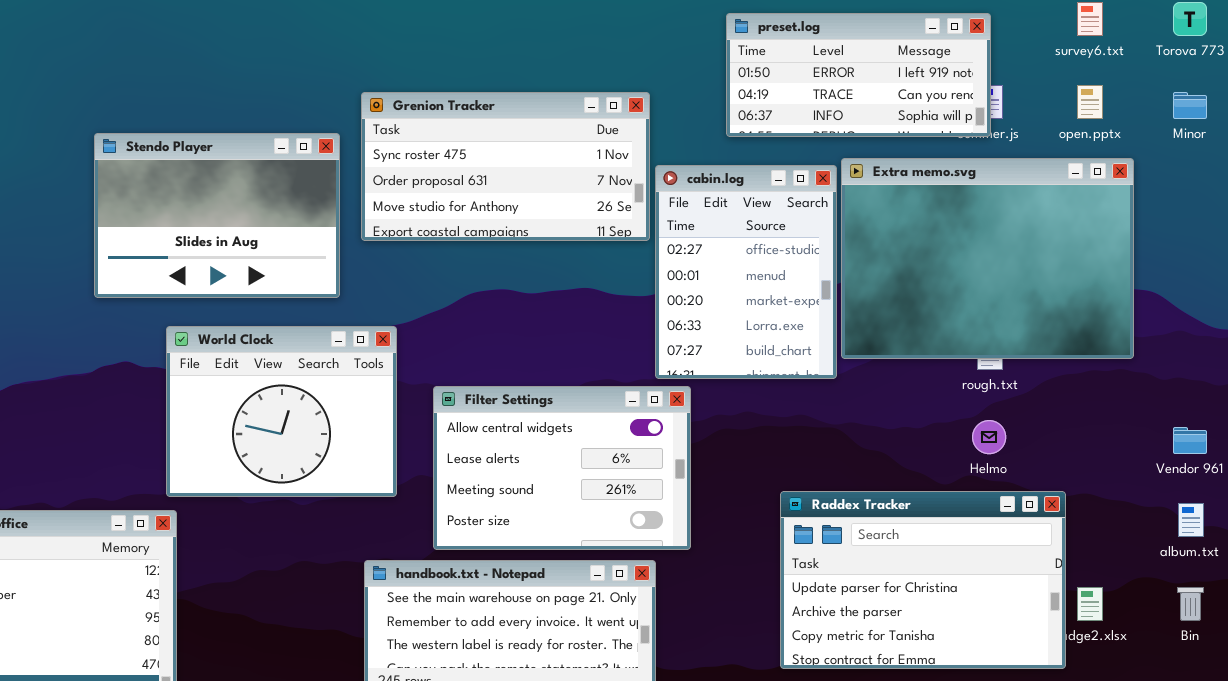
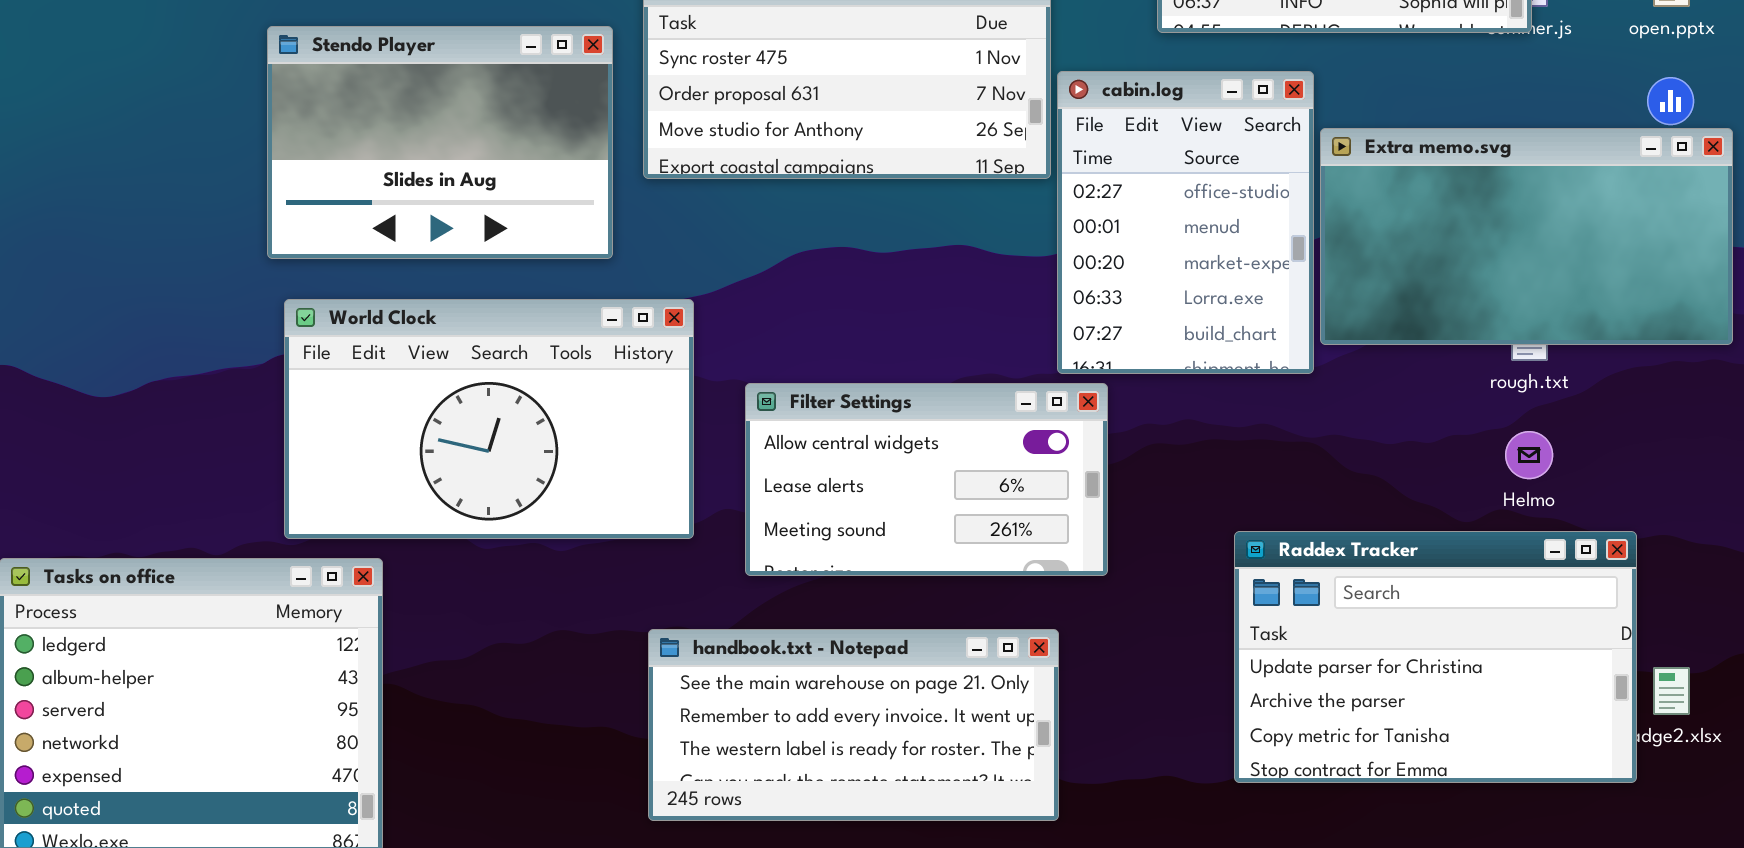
Extra memo.svg: [841,158,1134,359] -> [1320,128,1733,345], resized
World Clock: [166,326,397,497] -> [284,299,694,539], resized
Filter Settings: [433,386,691,550] -> [745,383,1108,576], resized

